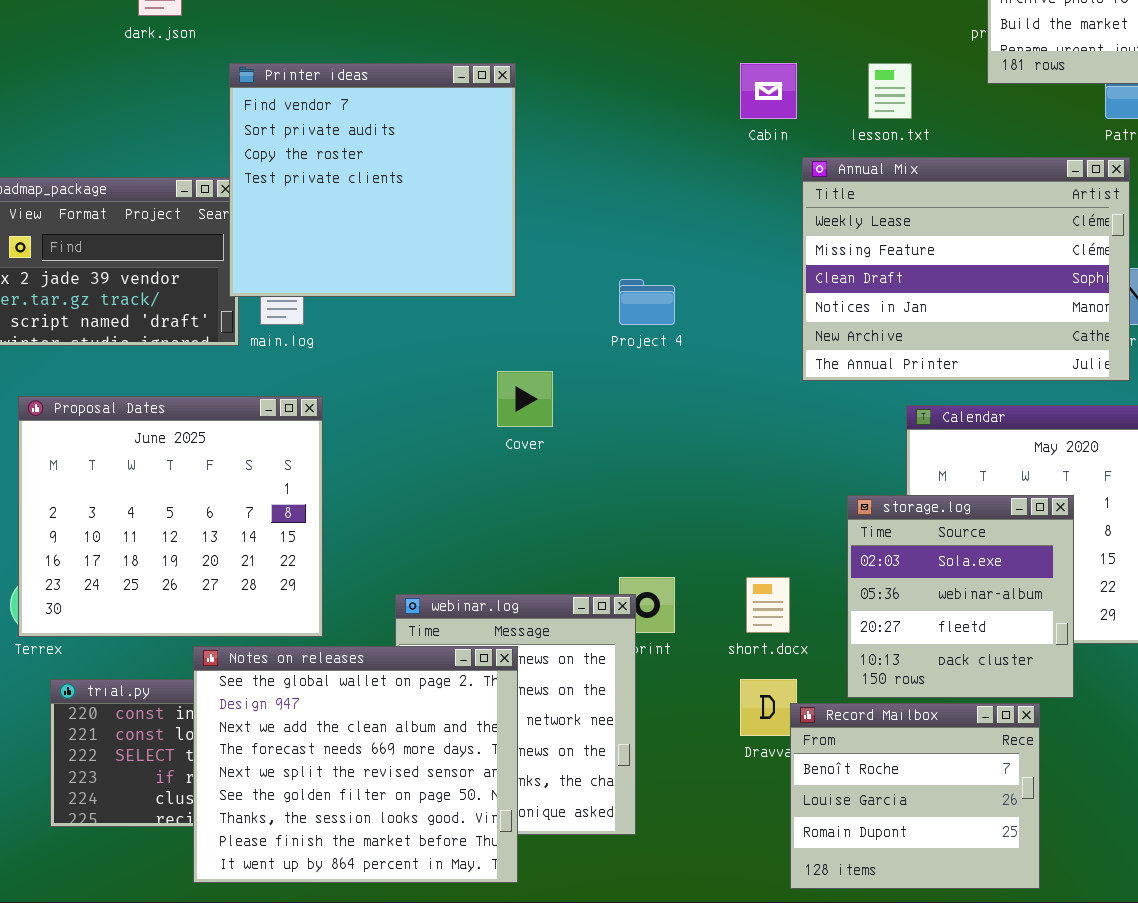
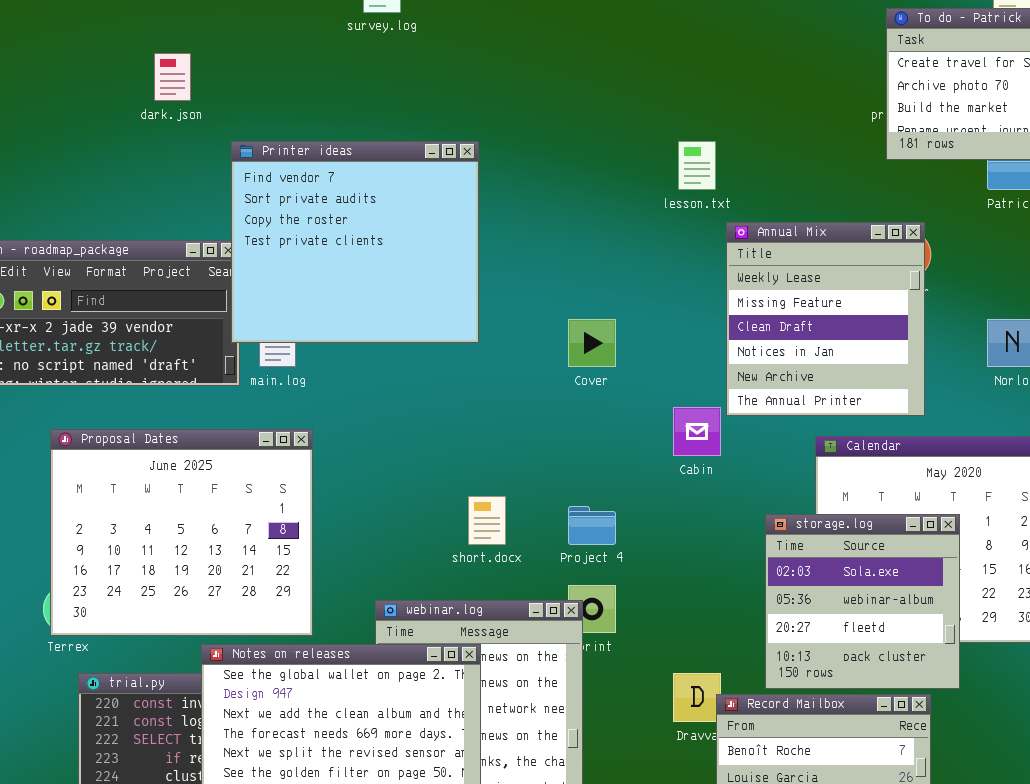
Cabin: [740,63,797,119] -> [673,407,721,456], moved
lesson.txt: [868,63,912,119] -> [678,141,716,190], moved
Annual Mix: [802,157,1130,381] -> [726,222,925,416], resized
Project 4: [619,279,675,325] -> [568,506,616,545], moved
Cover: [497,371,553,427] -> [568,319,616,367], moved
short.docx: [746,577,790,633] -> [468,496,506,545], moved

